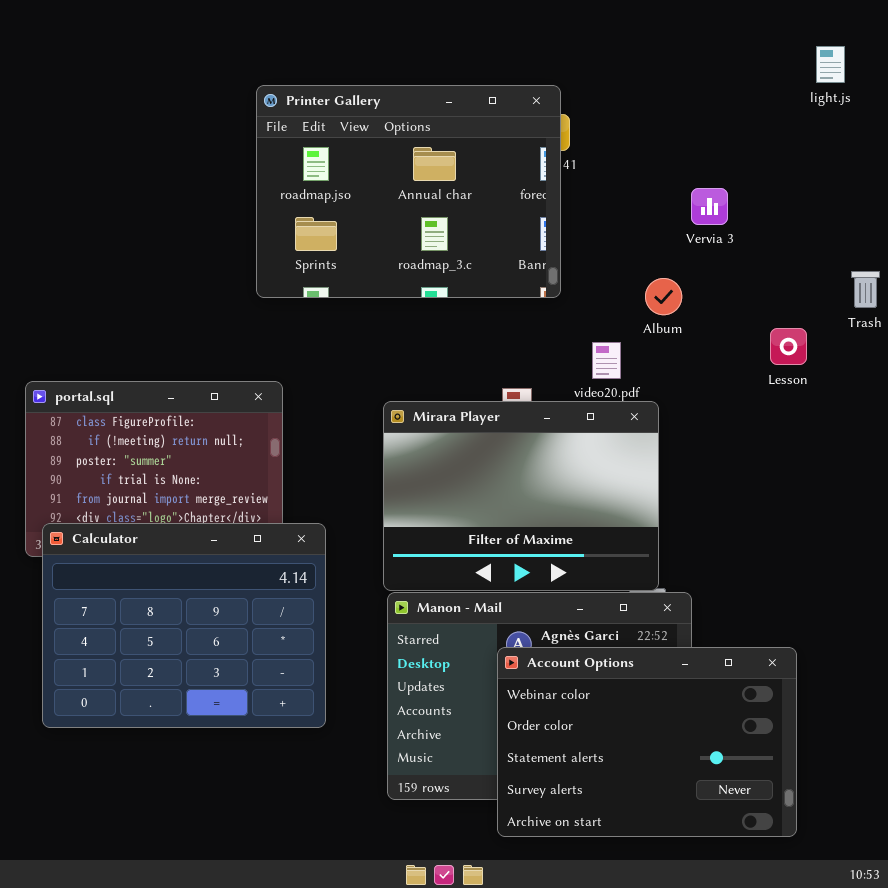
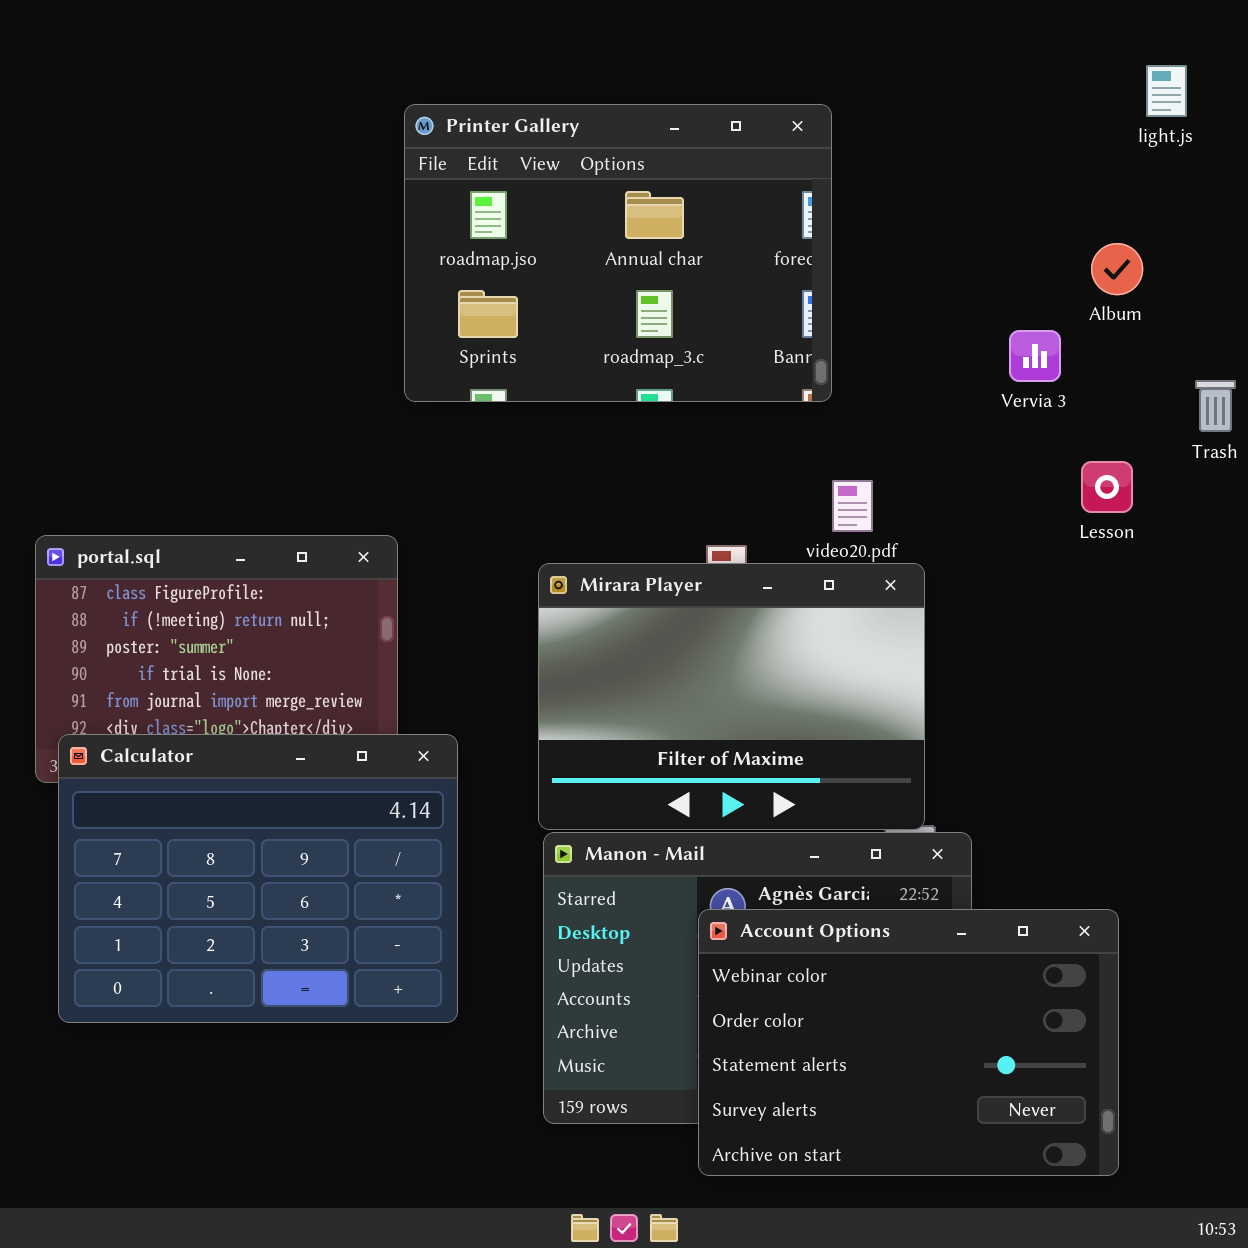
Printer Gallery: [256,85,561,298] -> [404,104,832,402], moved
Vervia 3: [691,188,728,225] -> [1009,330,1061,382], moved
Album: [645,278,682,315] -> [1091,243,1143,295], moved

